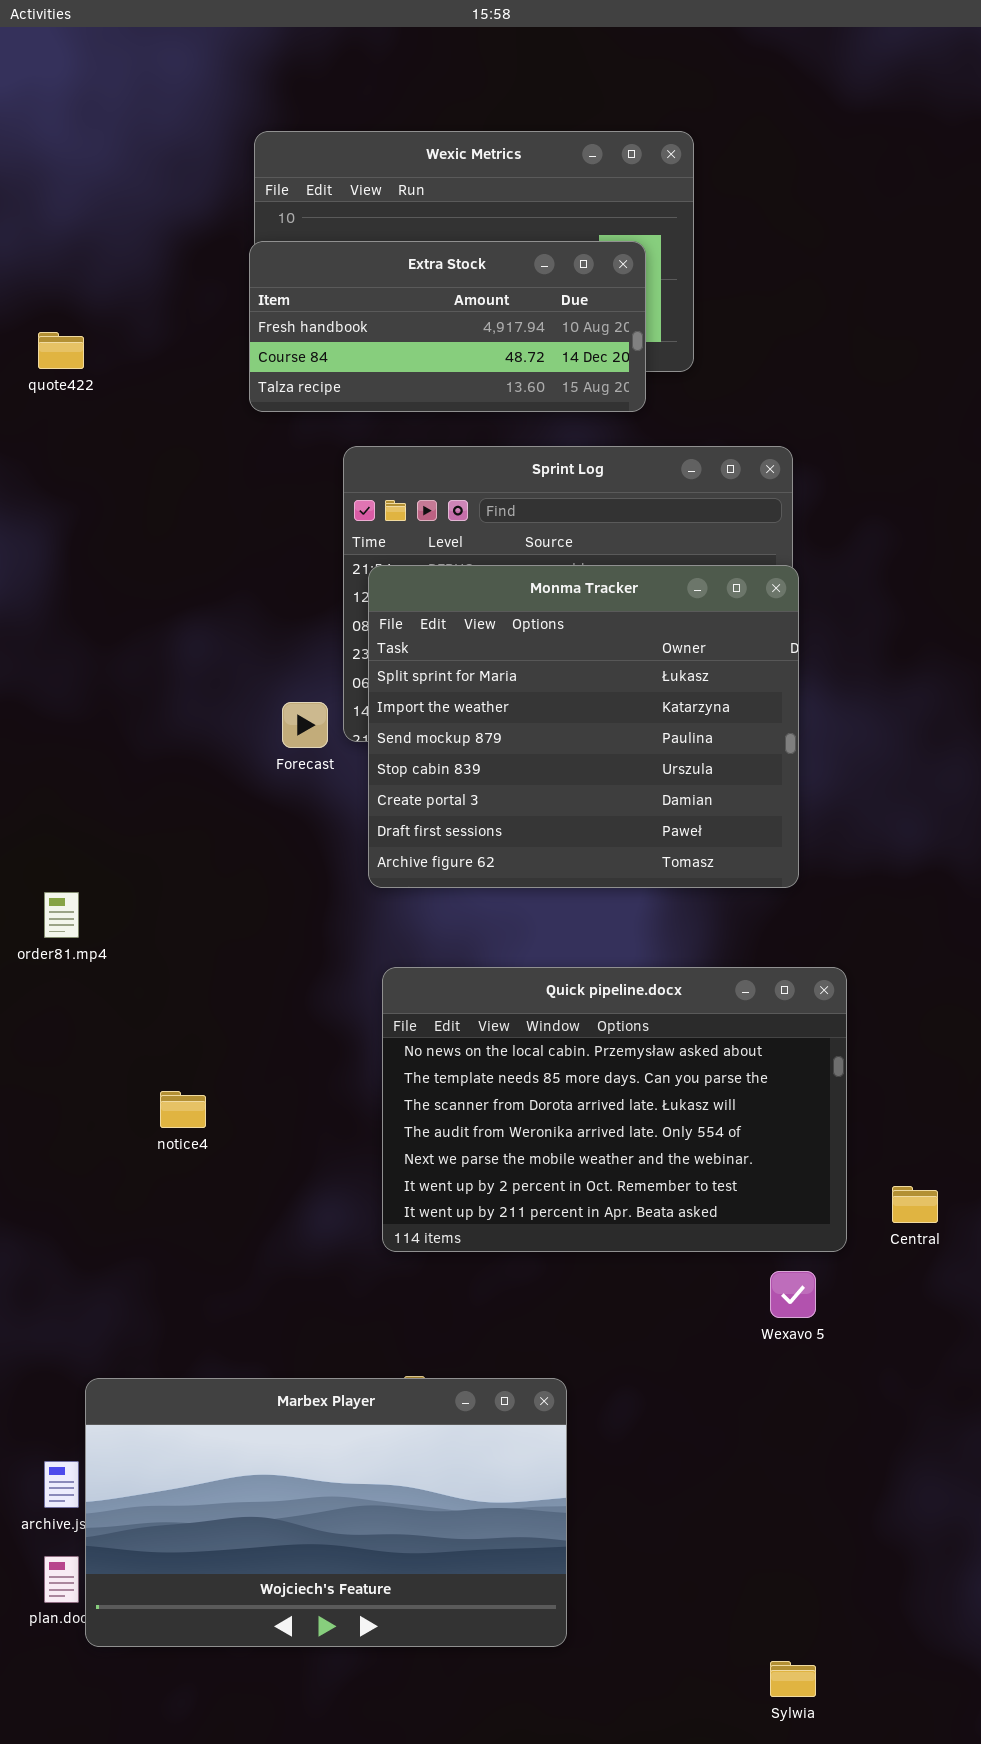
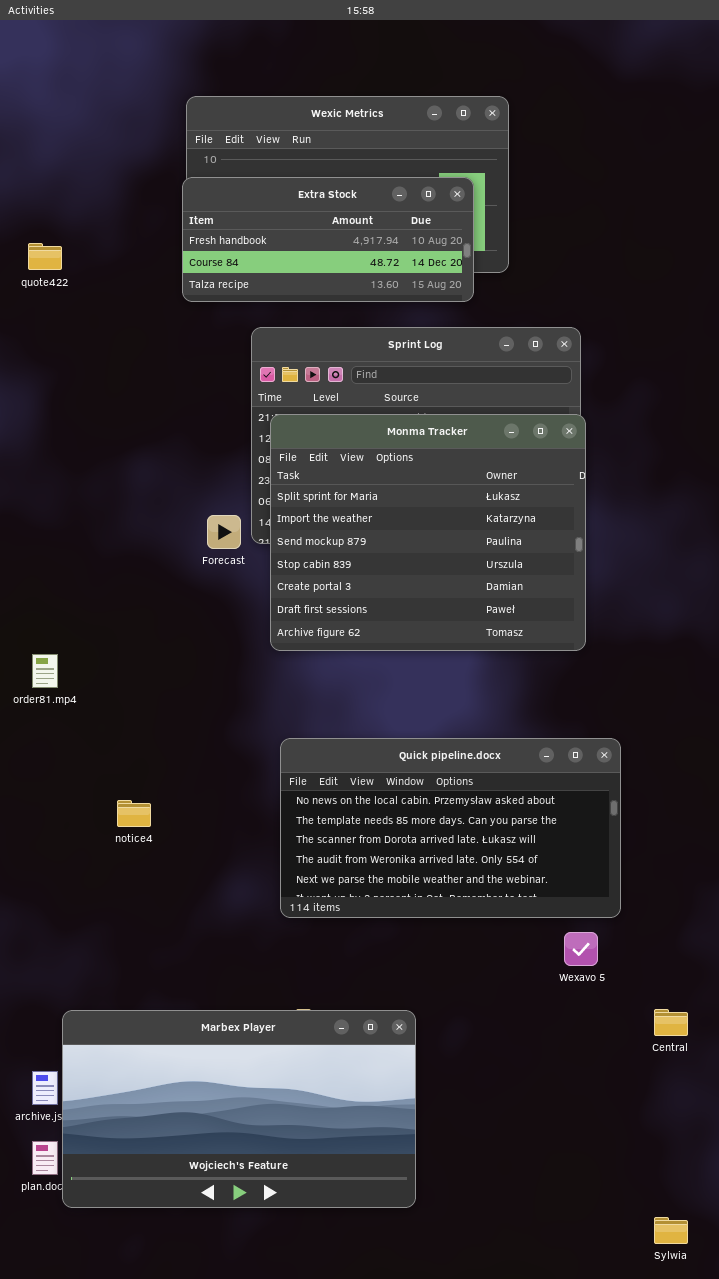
Quick pipeline.docx: [382,967,847,1252] -> [280,738,621,918], resized
Central: [892,1186,938,1223] -> [654,1009,688,1036], moved
Sylwia: [770,1661,816,1697] -> [654,1217,688,1244], moved

